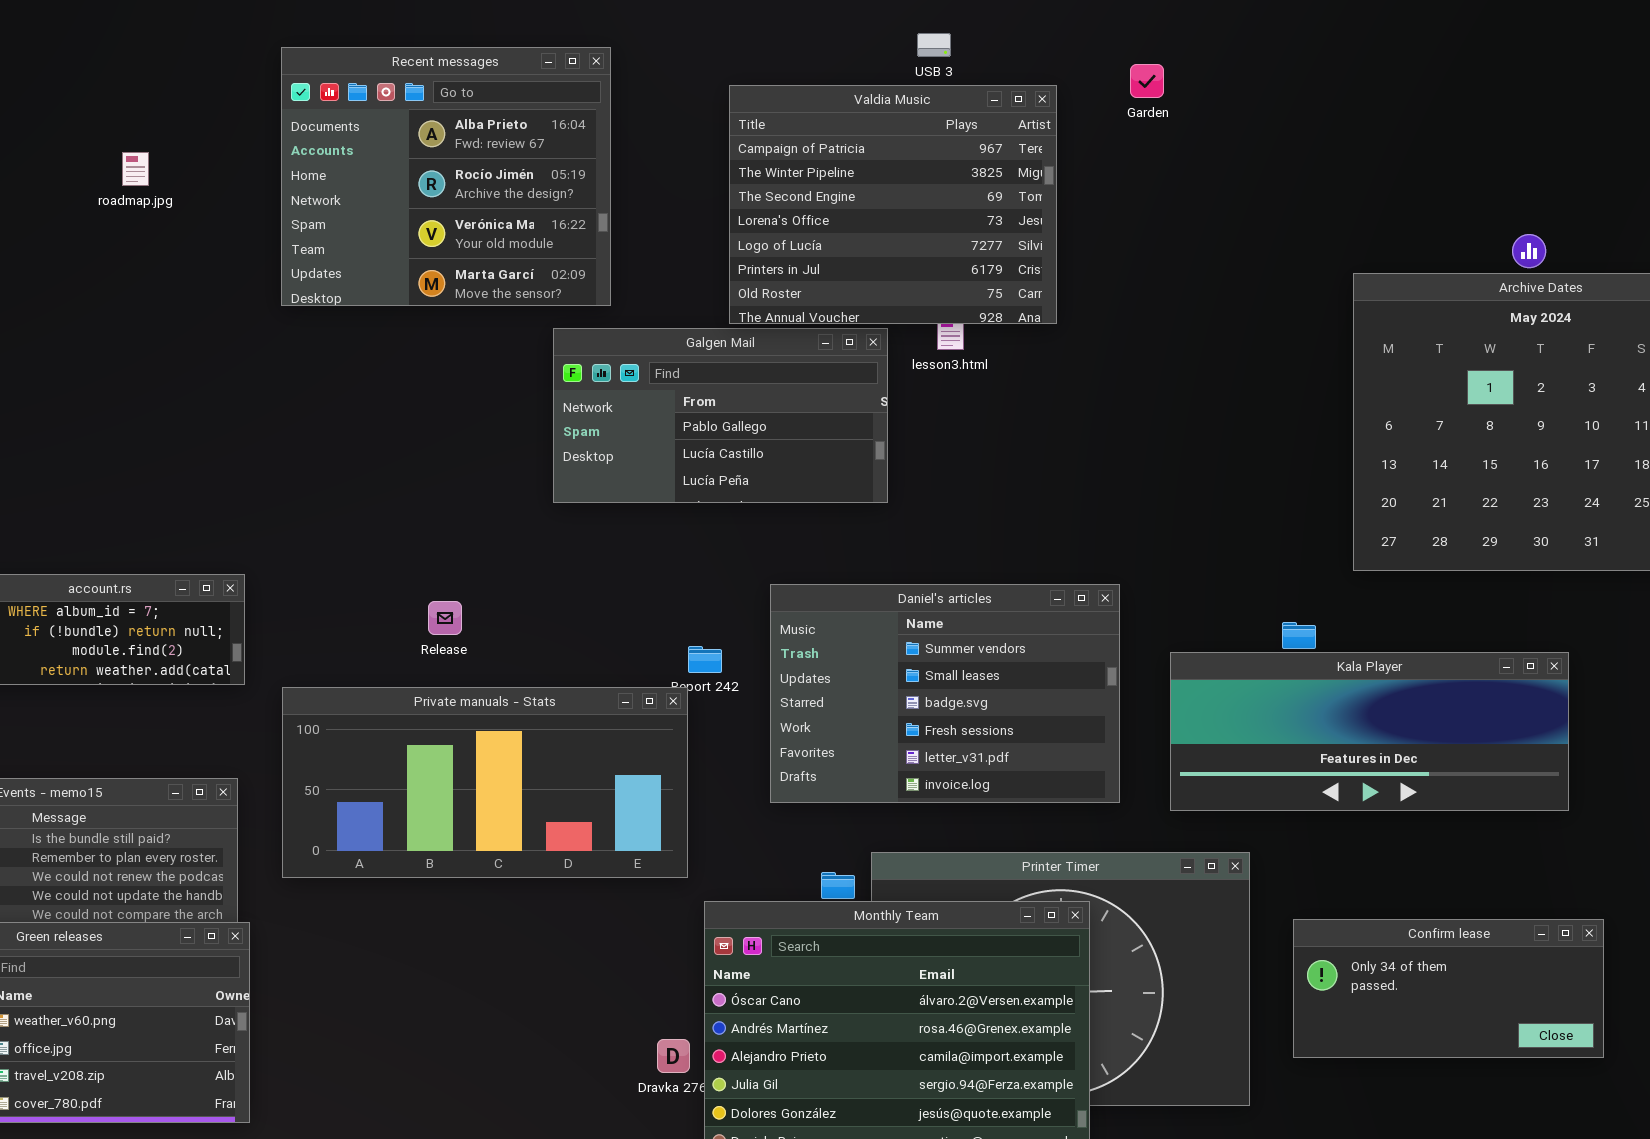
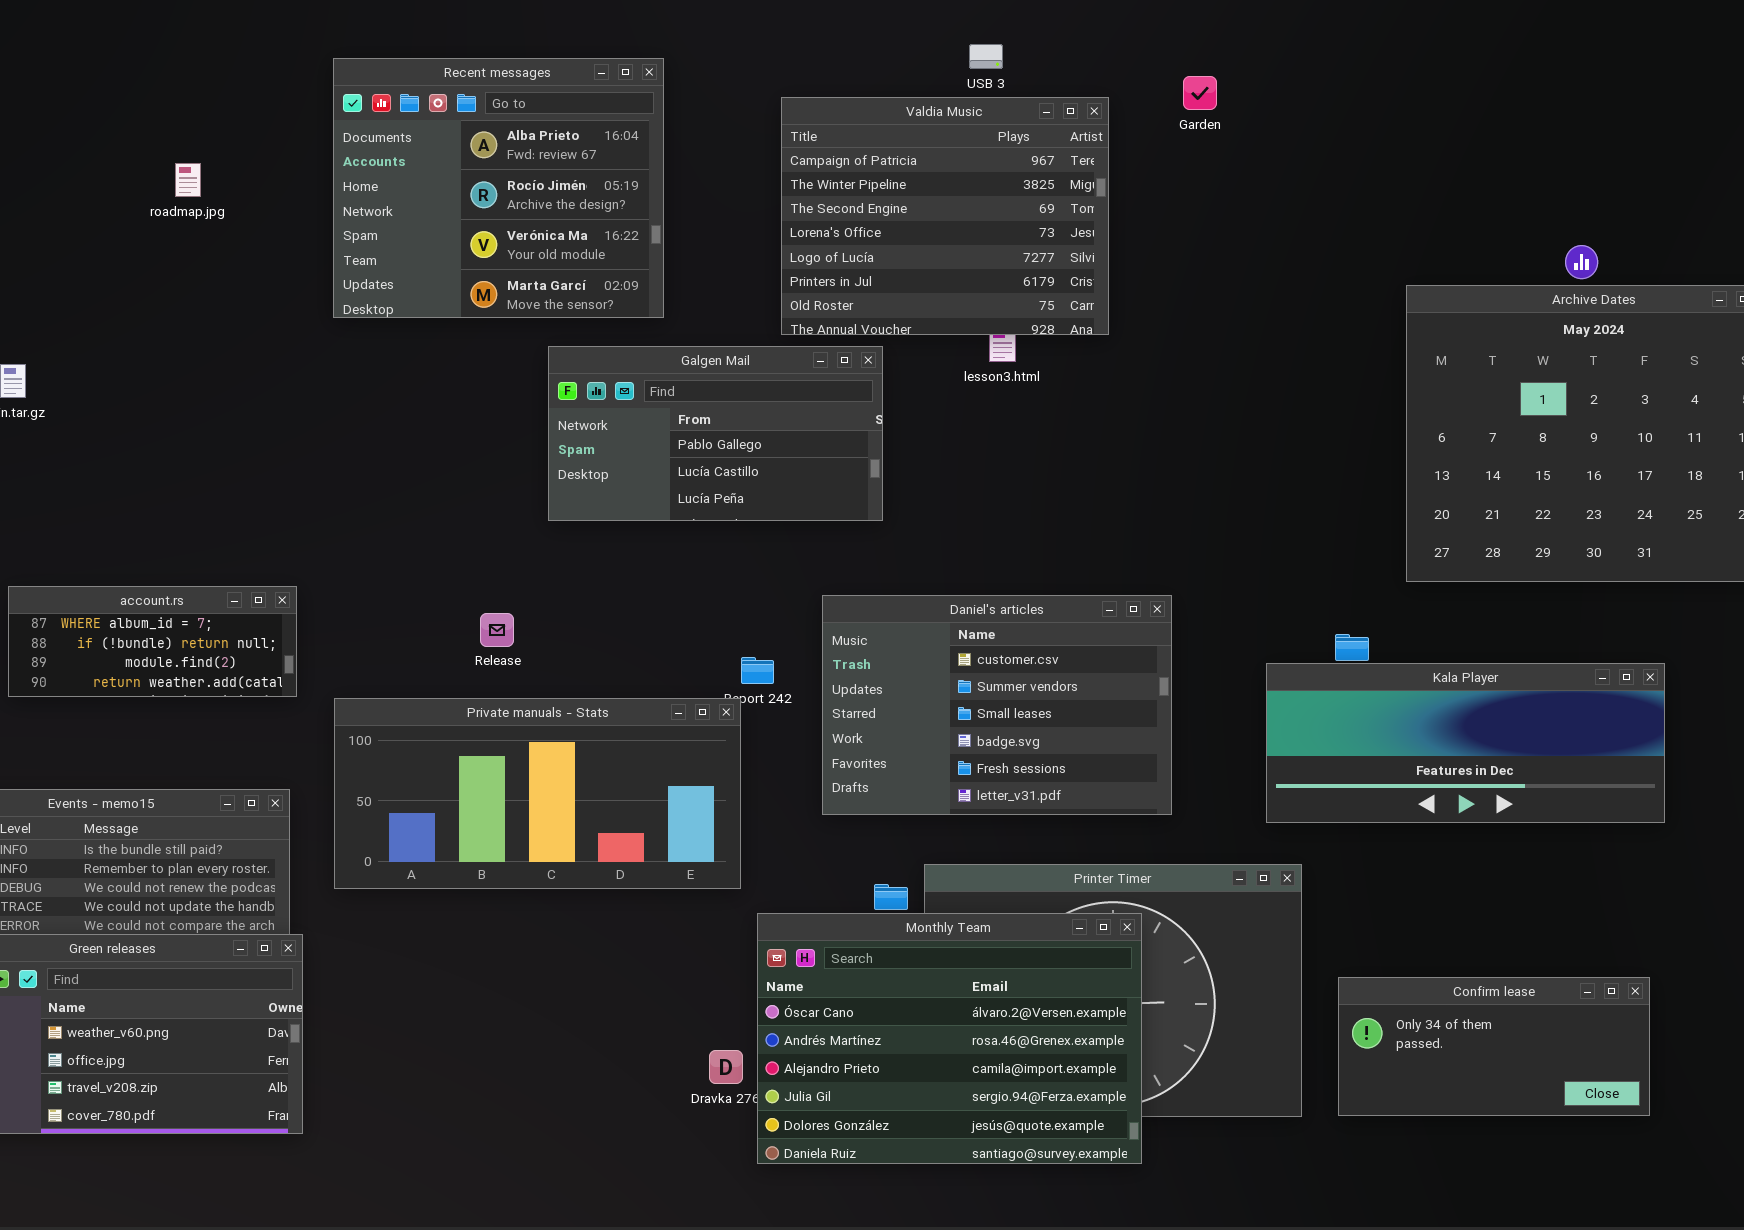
Galgen Mail: [553,328,888,503] -> [548,346,883,521], moved
Daniel's articles: [770,584,1120,803] -> [822,595,1172,815], scrolled up 1 row
Kala Player: [1170,652,1569,811] -> [1266,663,1665,823], moved
Confirm lease: [1293,919,1604,1058] -> [1338,977,1650,1116], moved

